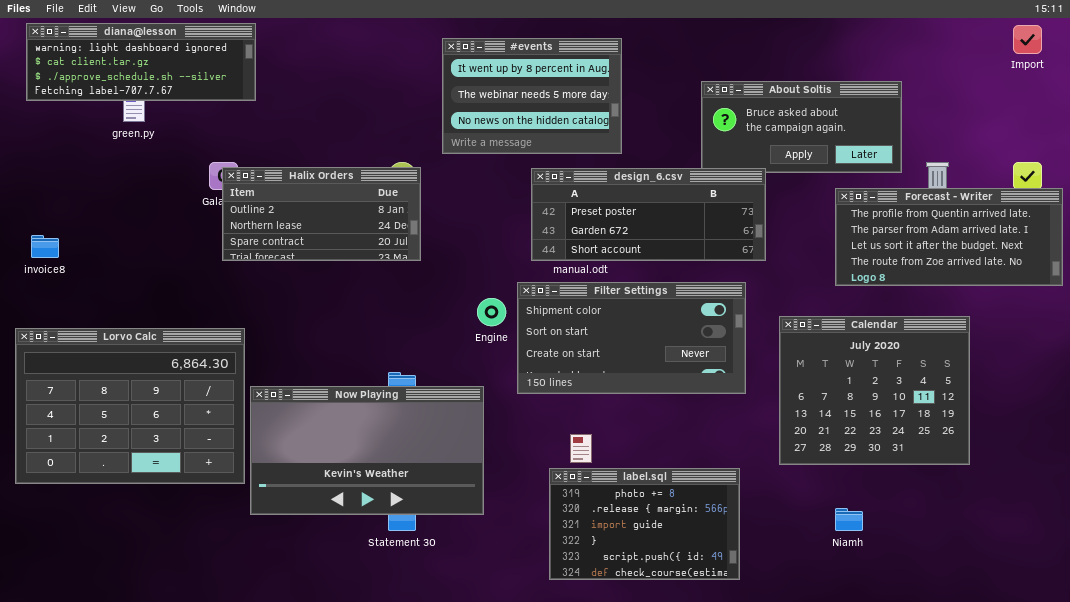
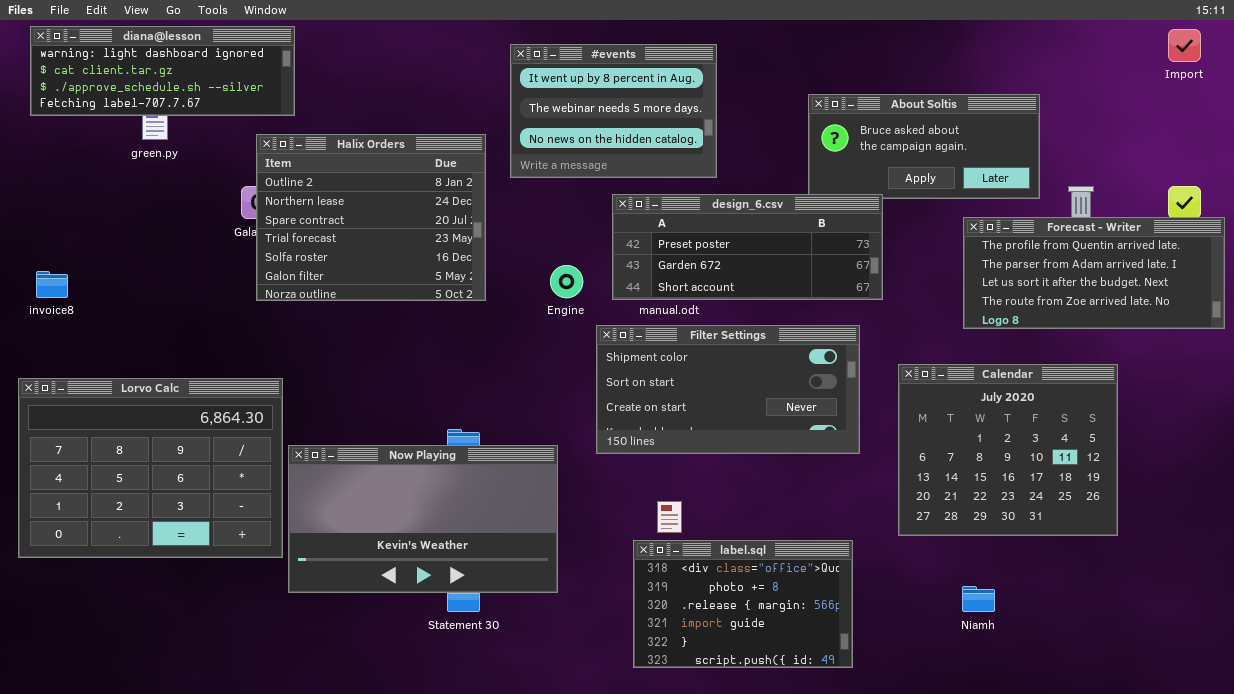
Halix Orders: [222,167,421,261] -> [256,134,486,301], resized
Engine: [477,298,506,326] -> [550,265,583,298], moved
label.sql: [549,468,740,580] -> [633,540,853,668], scrolled up 1 row

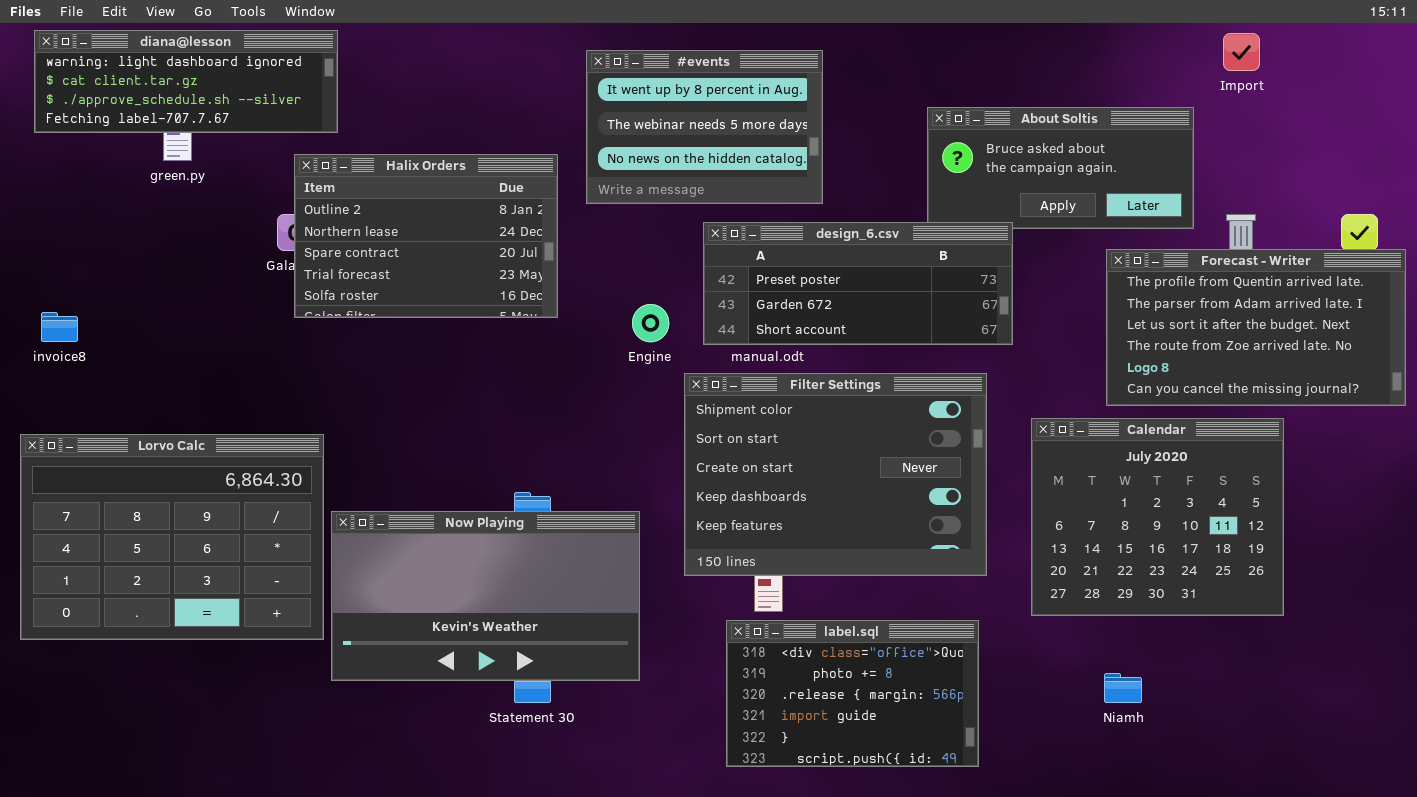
Import: [1168,29,1201,62] -> [1223,33,1260,71], moved
Halix Orders: [256,134,486,301] -> [294,154,558,318], resized
Forecast - Writer: [963,217,1225,329] -> [1106,249,1406,406], resized
Filter Settings: [596,325,860,454] -> [684,373,987,576], resized

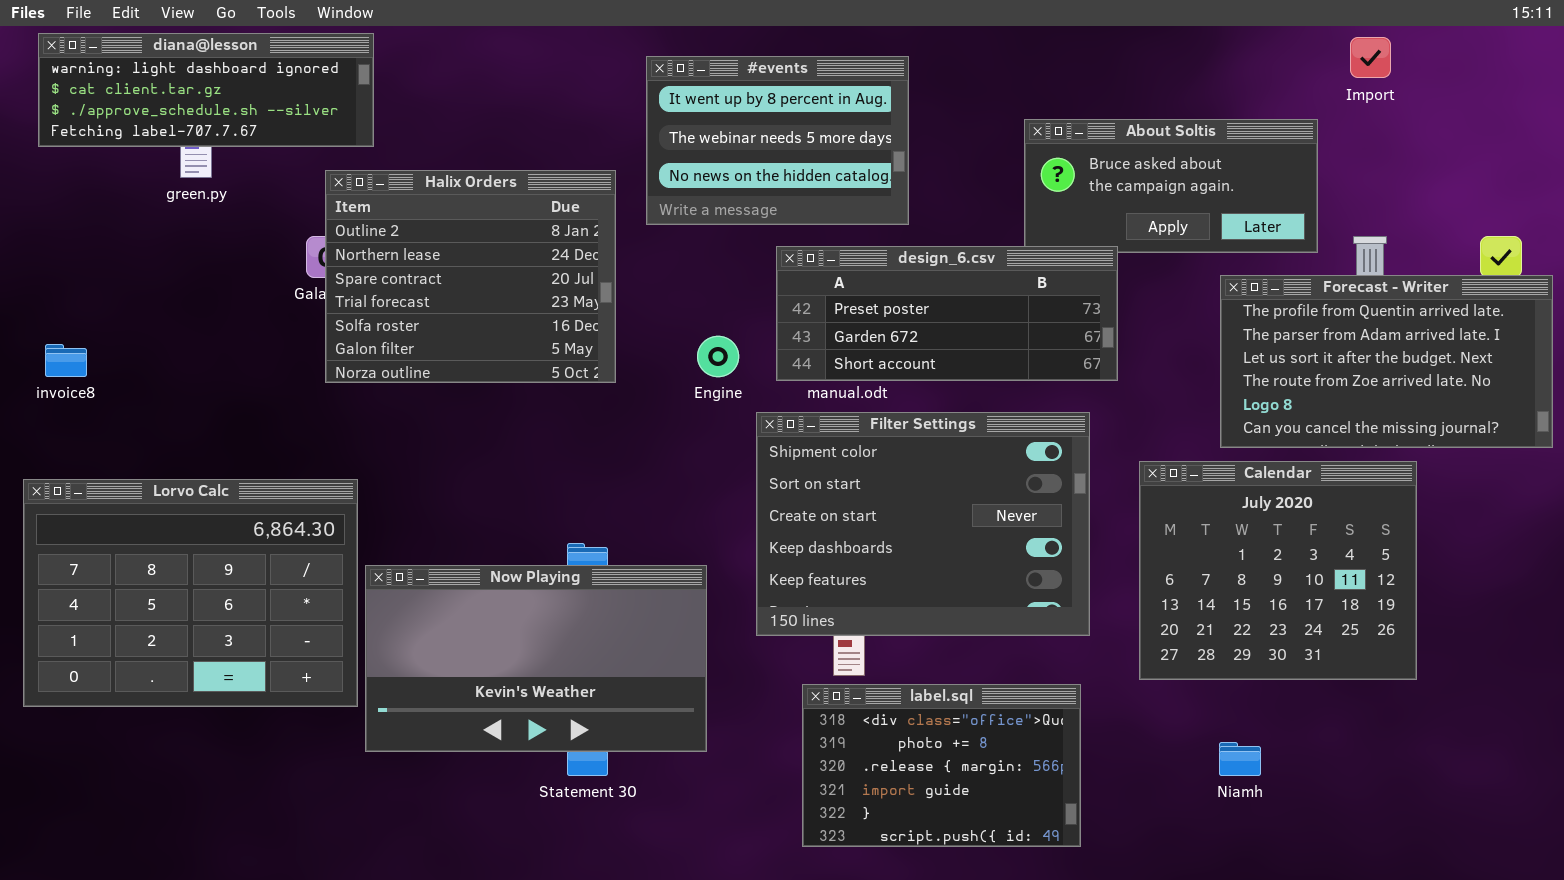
Halix Orders: [294,154,558,318] -> [325,170,616,383], resized

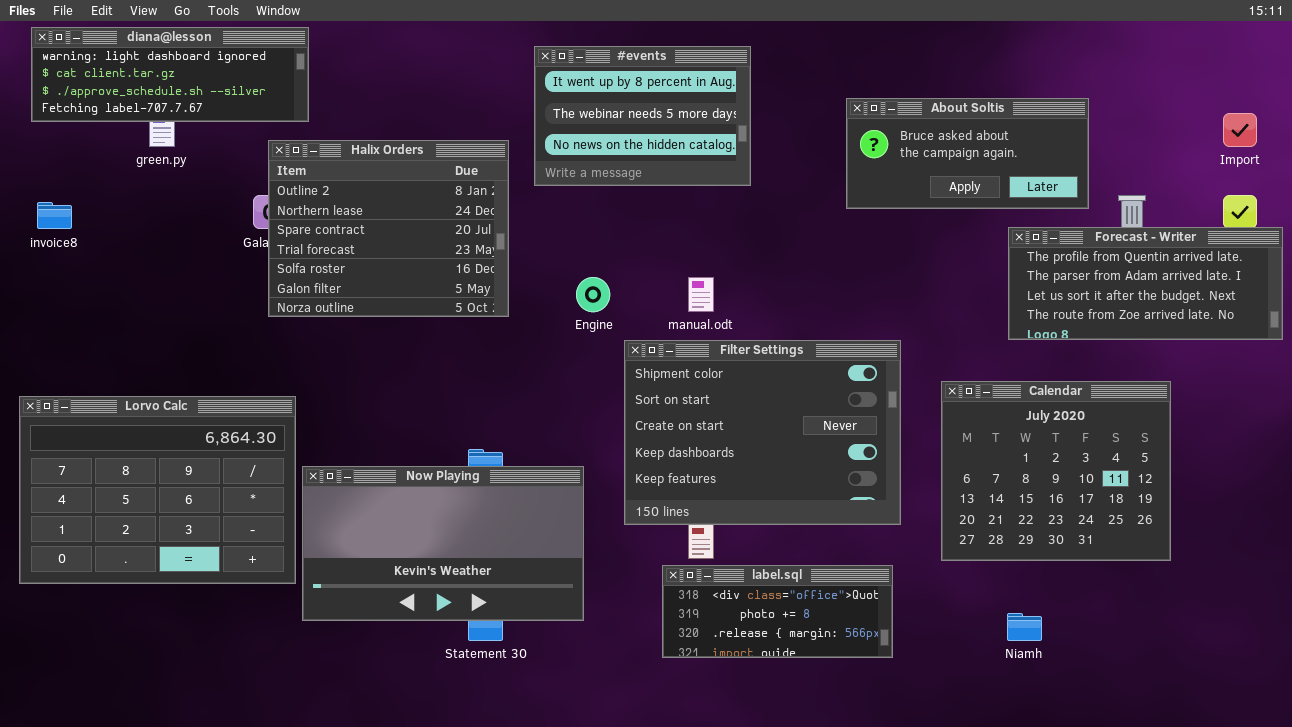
Import: [1350,37,1391,78] -> [1223,113,1257,147], moved
design_6.csv: [776,246,1118,381] -> none, closed
Forecast - Writer: [1220,275,1553,448] -> [1008,227,1283,340], resized
invoice8: [45,344,87,377] -> [37,202,72,229], moved
label.sql: [802,684,1081,847] -> [662,565,893,658], resized

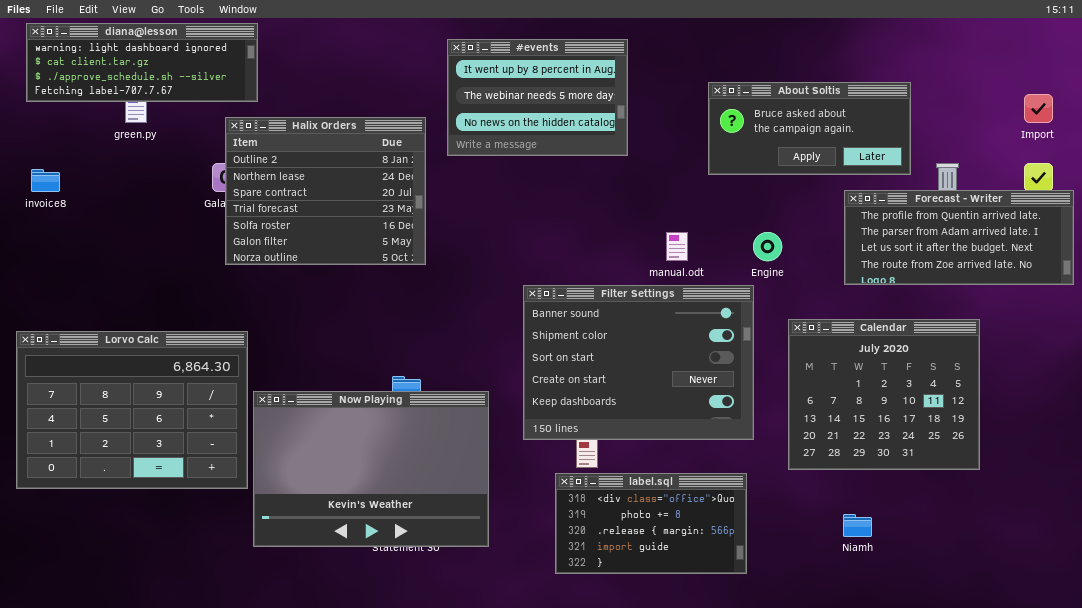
Engine: [576,277,610,312] -> [753,232,782,261], moved
manual.odt: [688,277,714,312] -> [666,232,688,261], moved
Filter Settings: [624,340,901,525] -> [523,285,754,440], scrolled up 1 row
Now Playing: [302,466,584,621] -> [253,391,489,547], resized
label.sql: [662,565,893,658] -> [555,473,747,574], resized

